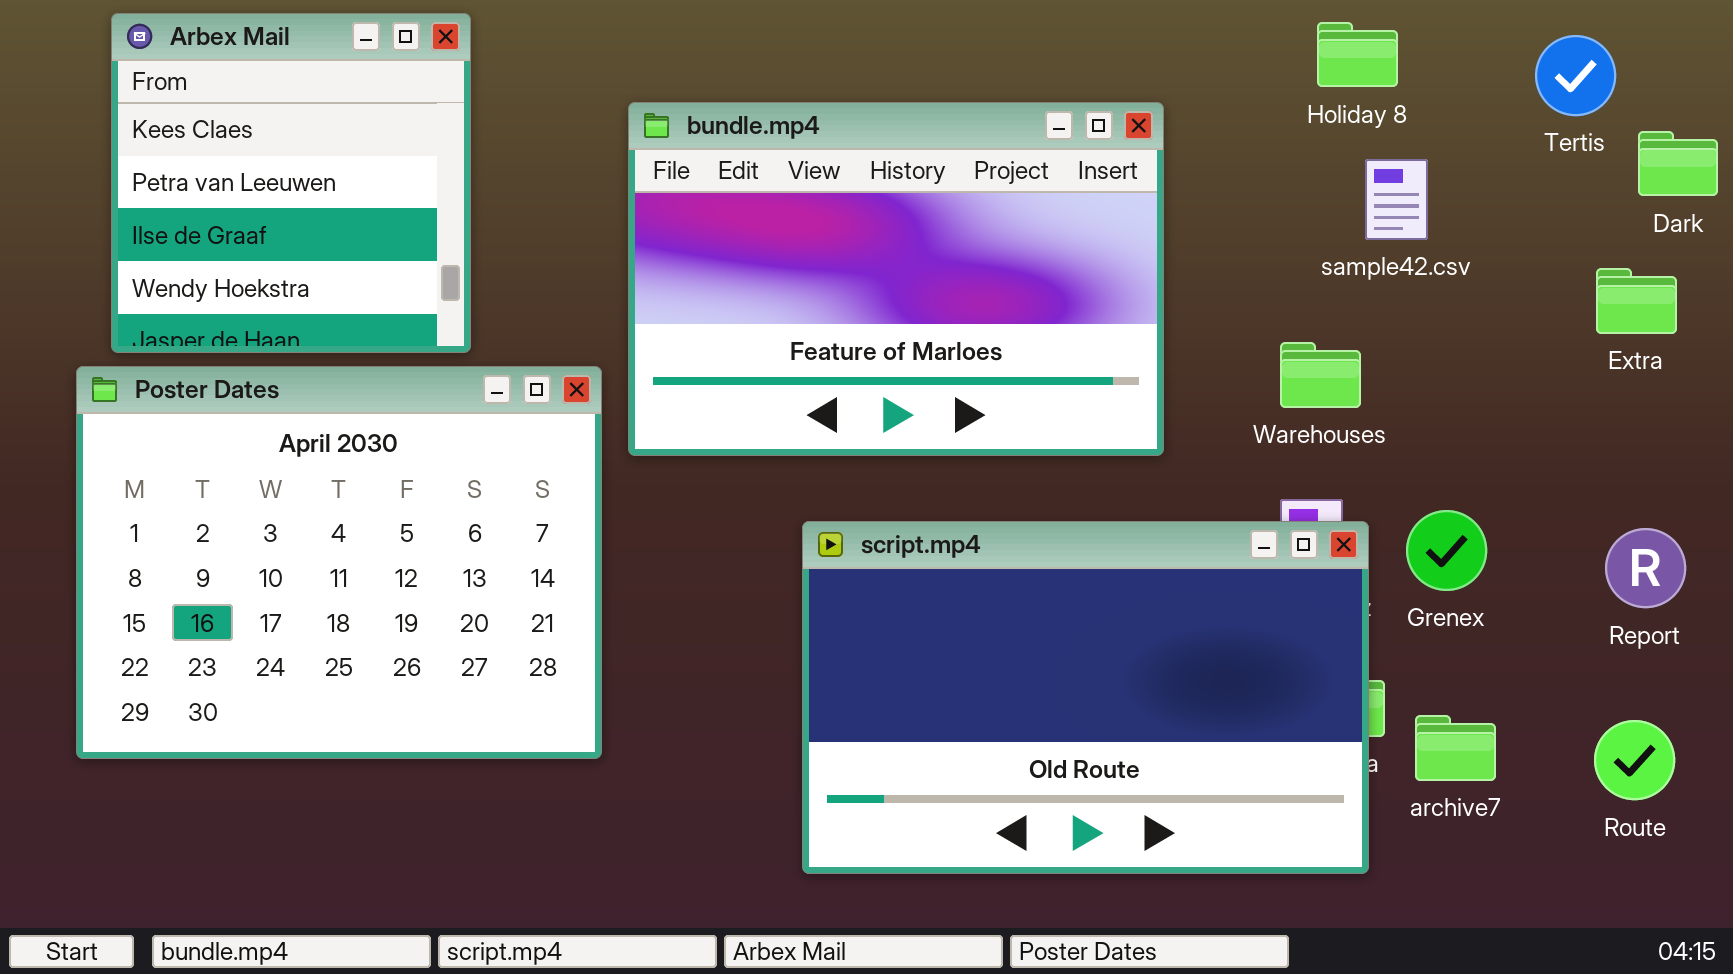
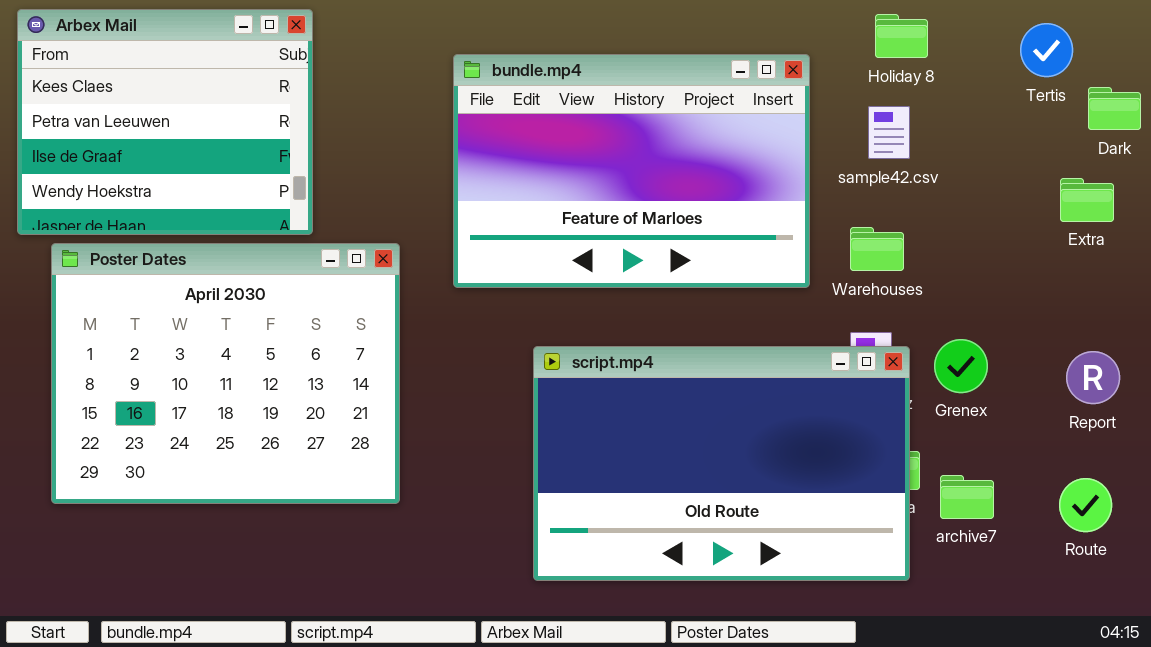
Arbex Mail: [111,13,471,353] -> [17,9,313,235], resized
bundle.mp4: [628,102,1164,456] -> [453,54,810,288], moved
sample42.csv: [1365,159,1428,240] -> [868,106,910,159], moved

